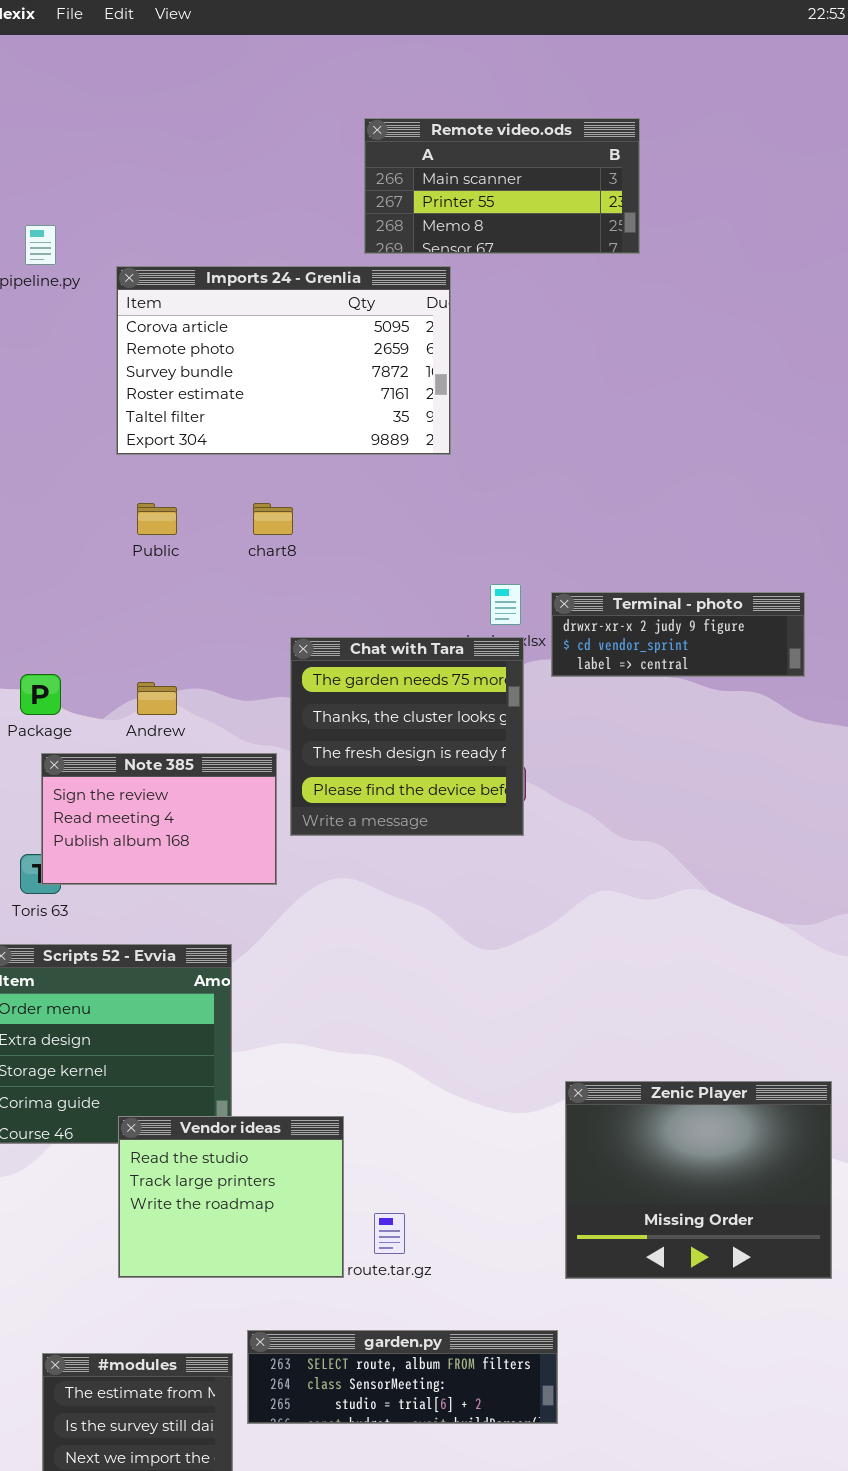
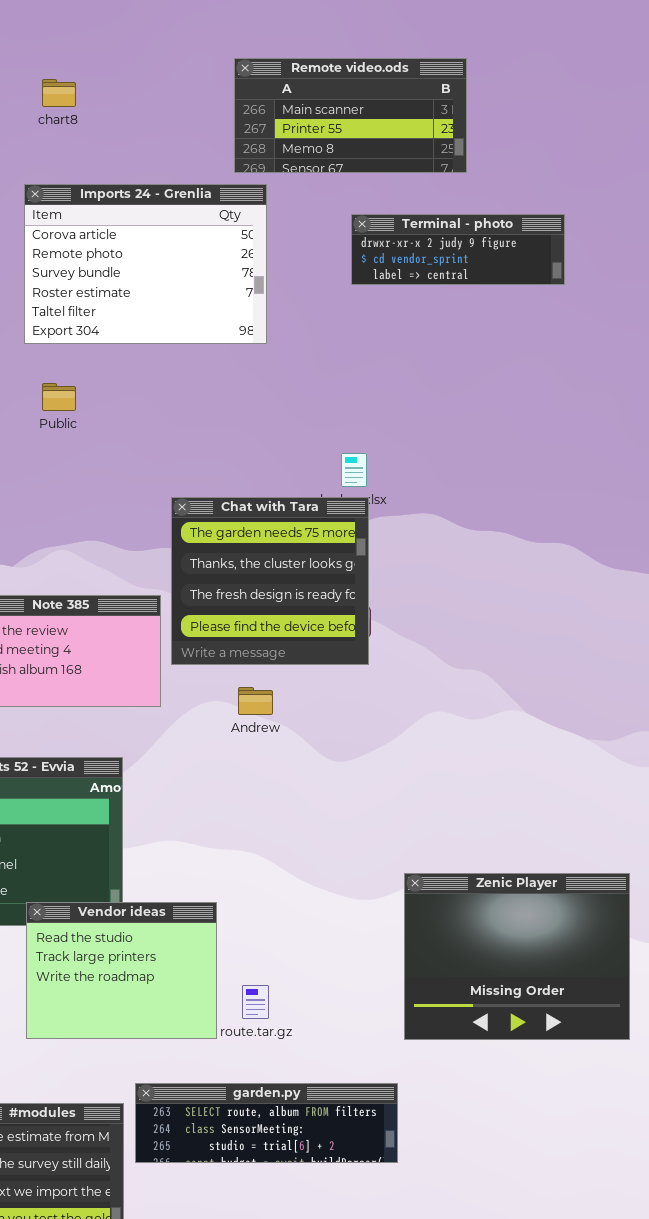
Imports 24 - Grenlia: [116,266,451,455] -> [24,184,267,344], resized
chart8: [253,503,293,535] -> [42,79,76,107], moved
Terminal - photo: [551,592,805,677] -> [351,214,565,285], moved
Andrew: [137,682,177,715] -> [238,687,273,715], moved

